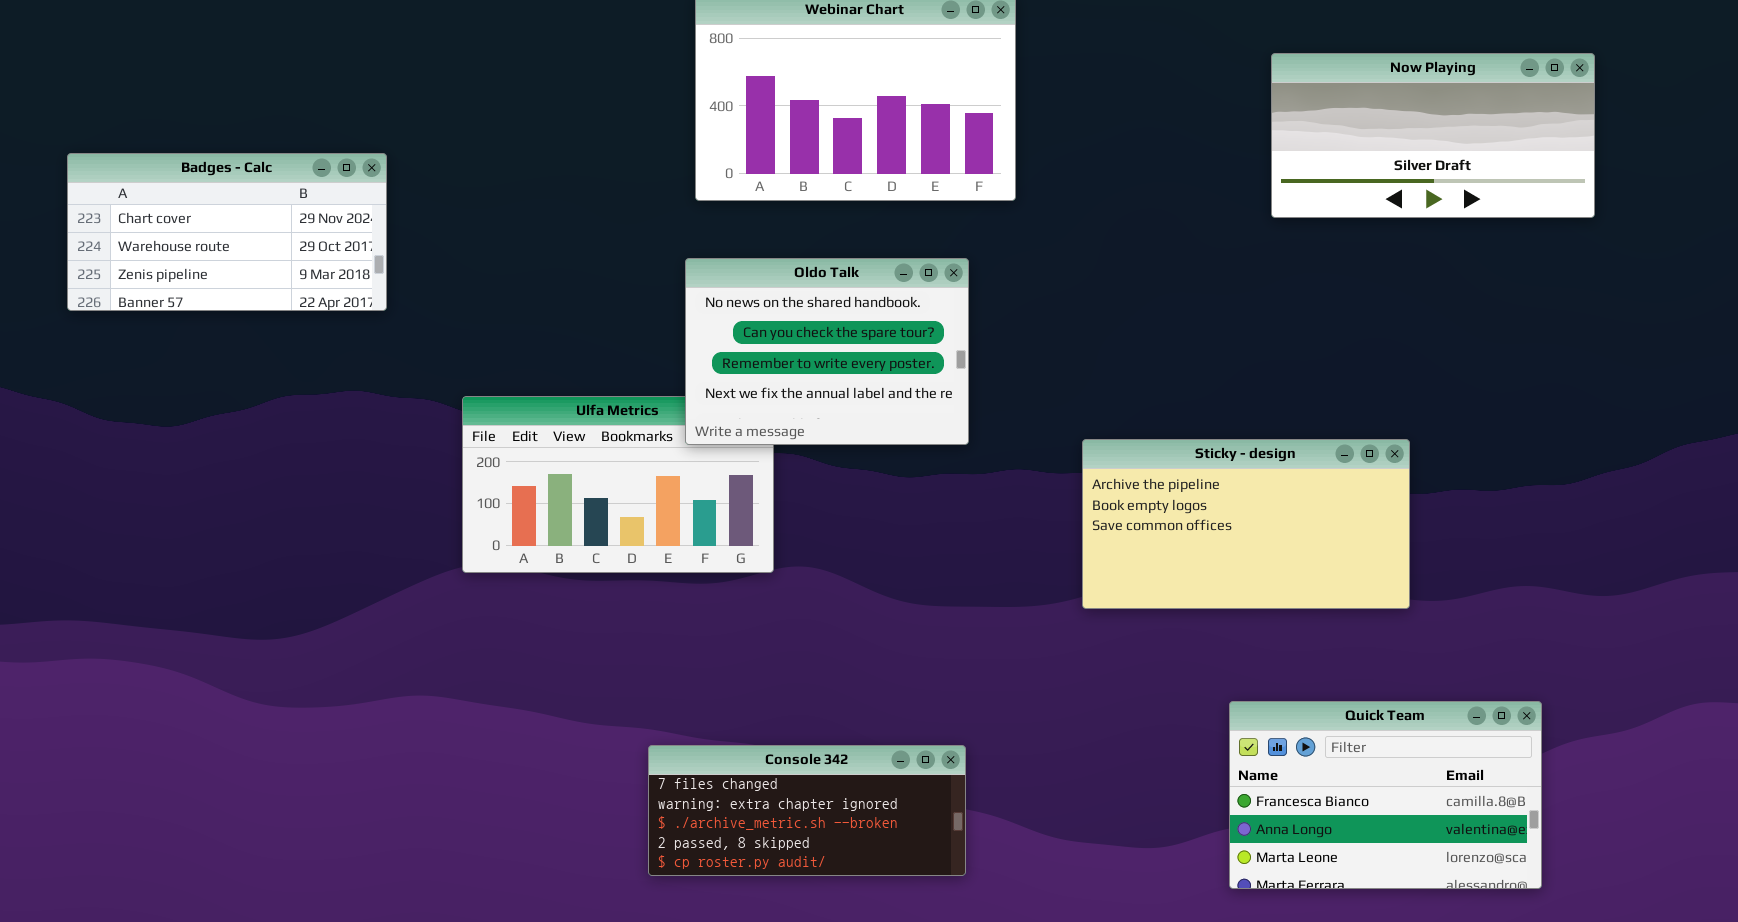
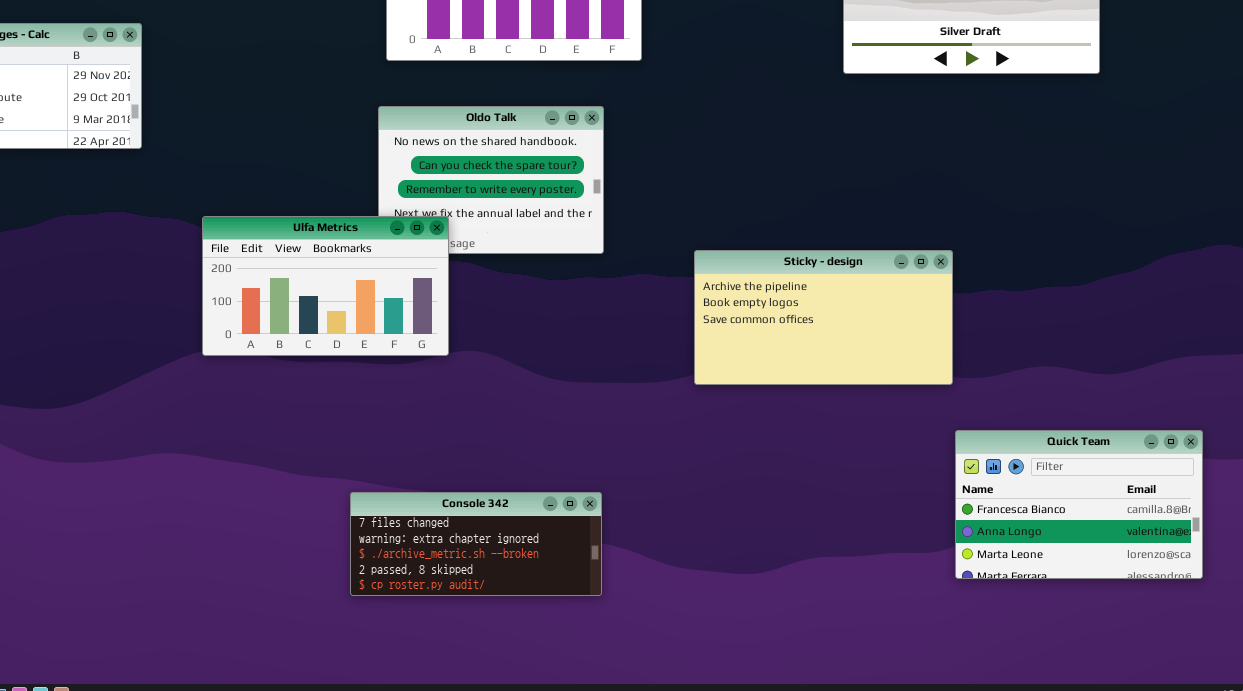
Ulfa Metrics: [462,396,774,573] -> [202,216,449,356], raised
Quick Team: [1229,701,1542,889] -> [955,430,1203,579], moved

